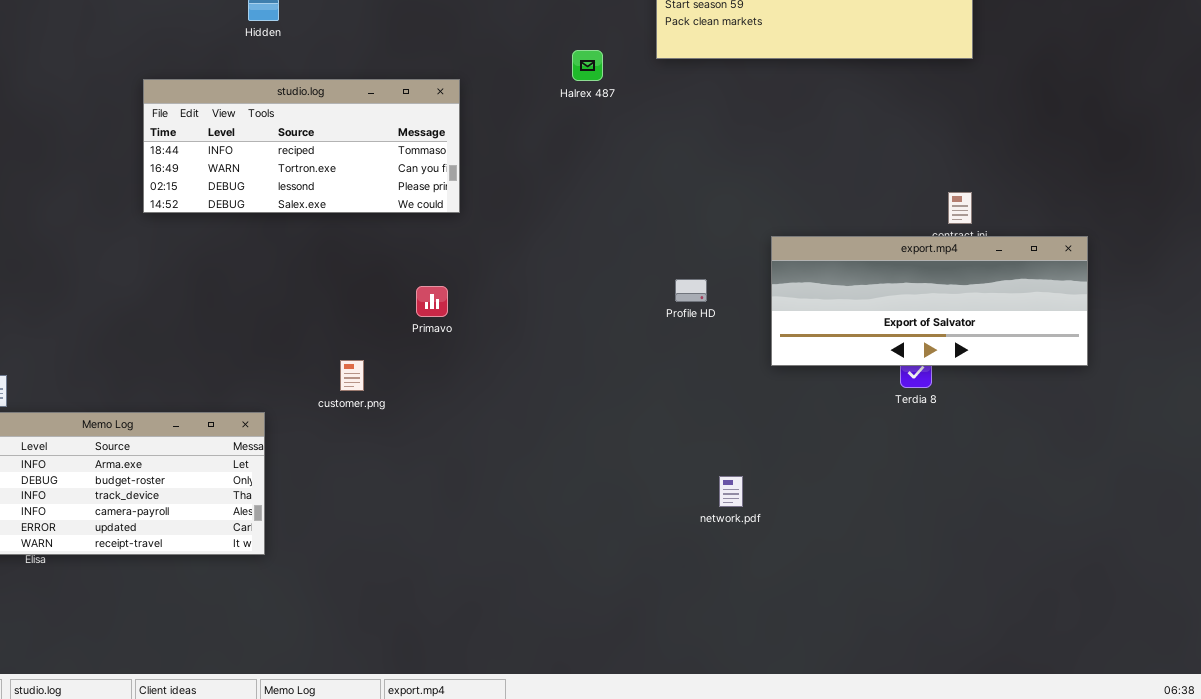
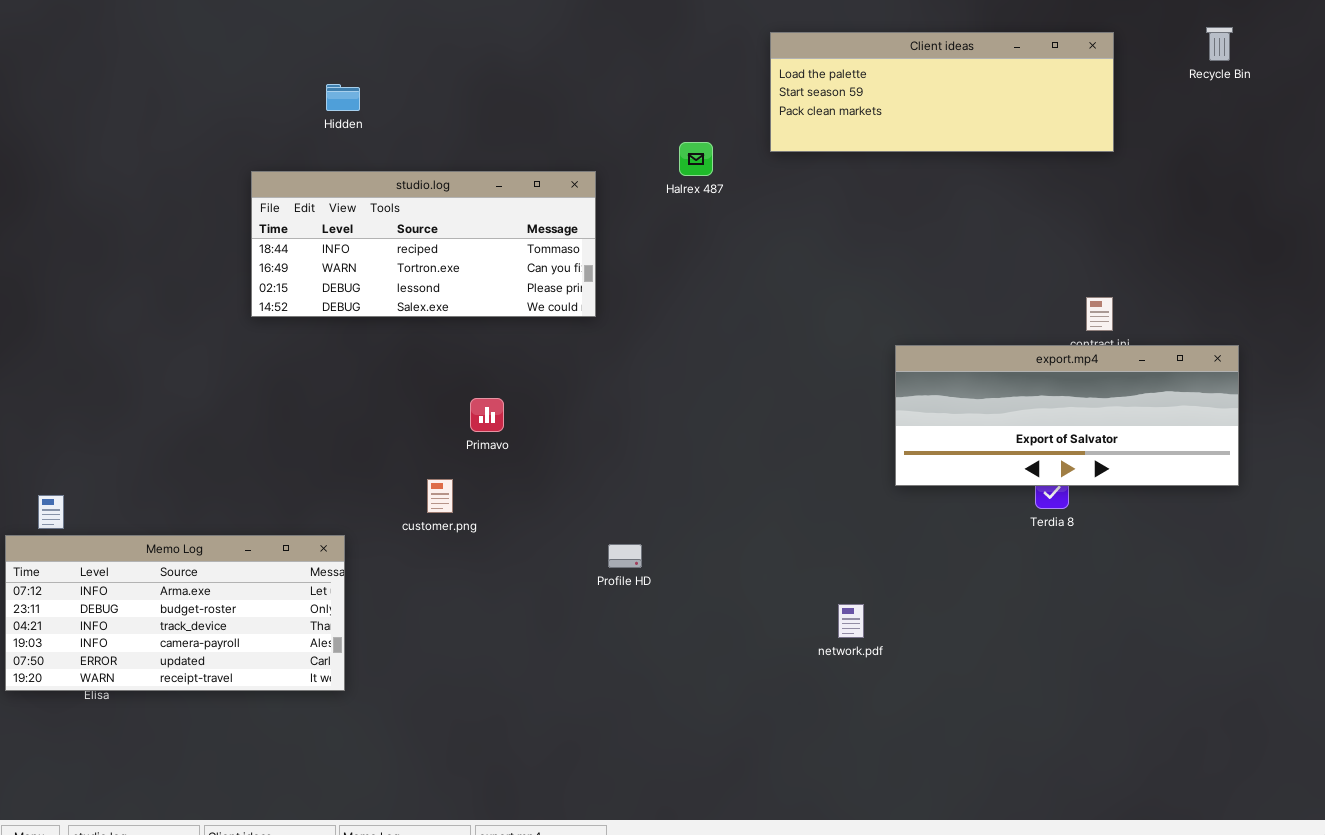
studio.log: [143,79,460,213] -> [251,171,596,317], moved
Profile HD: [675,279,707,302] -> [608,544,642,568], moved
Primavo: [416,286,448,317] -> [470,398,504,432], moved

